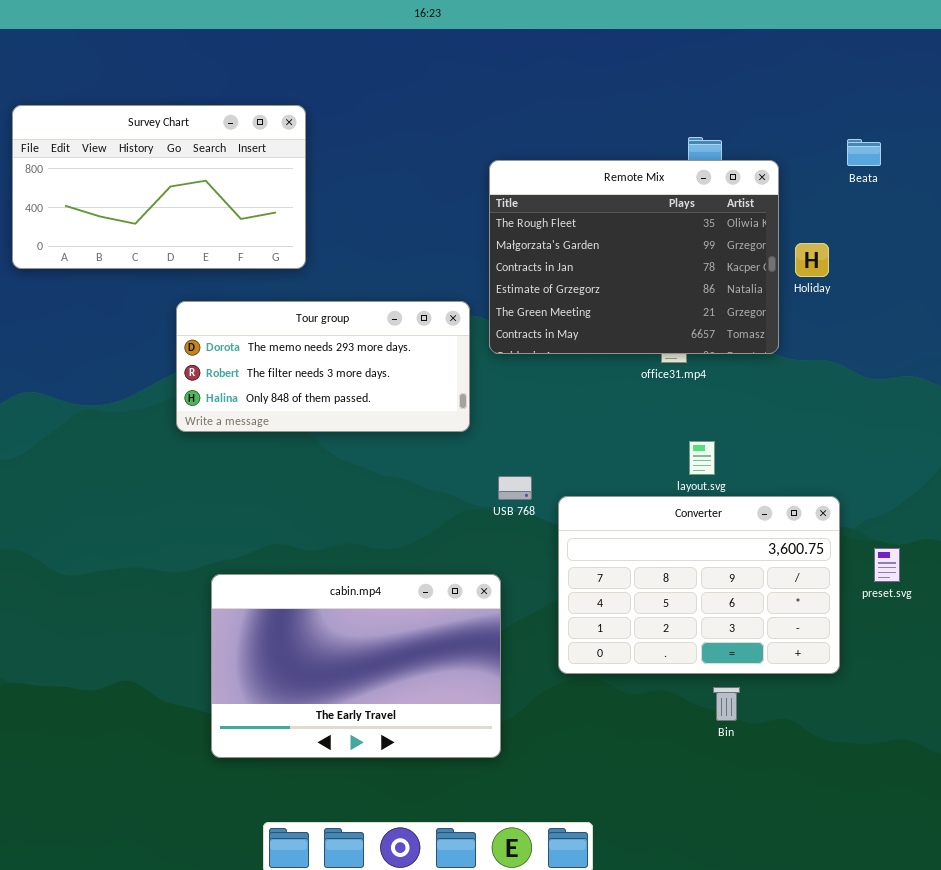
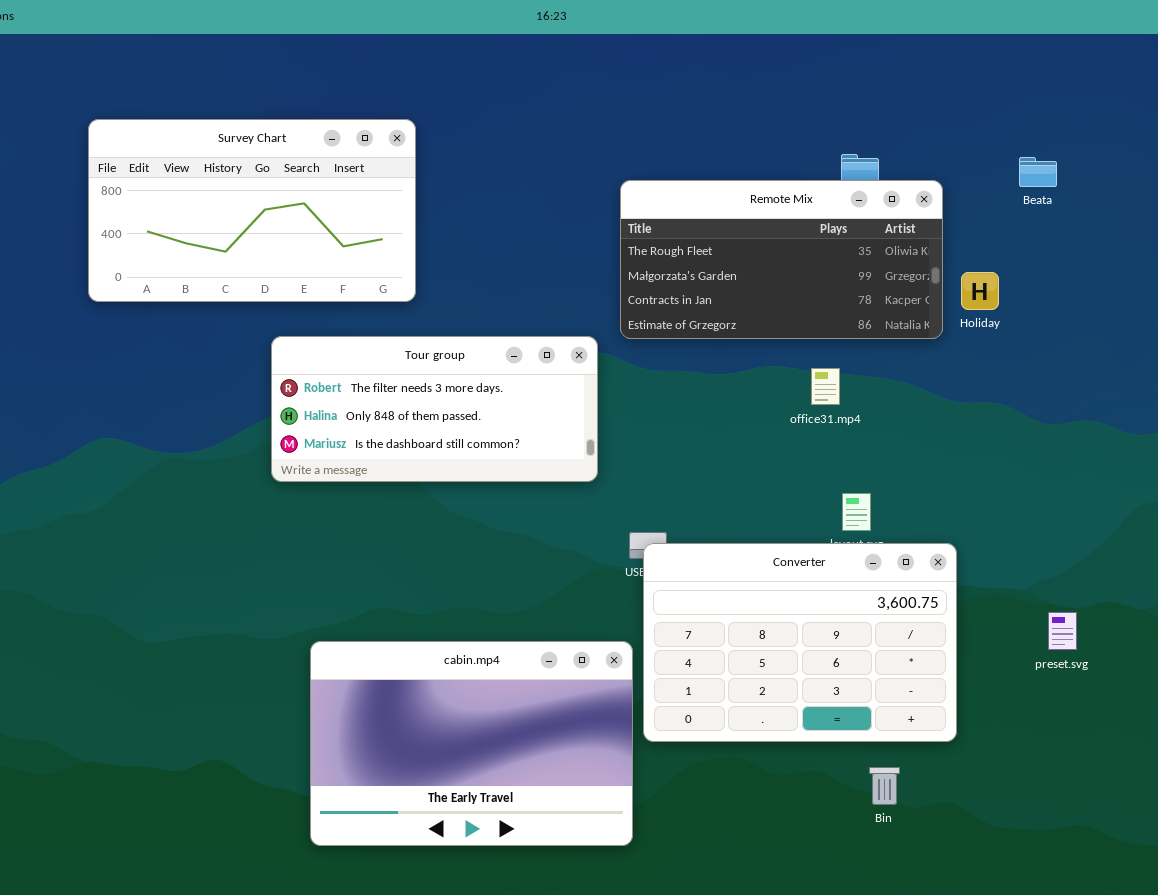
Remote Mix: [489,160,779,354] -> [620,180,943,339], resized
Tour group: [176,301,470,432] -> [271,336,598,482], scrolled down 1 row
Converter: [558,496,840,674] -> [643,543,957,742], moved

